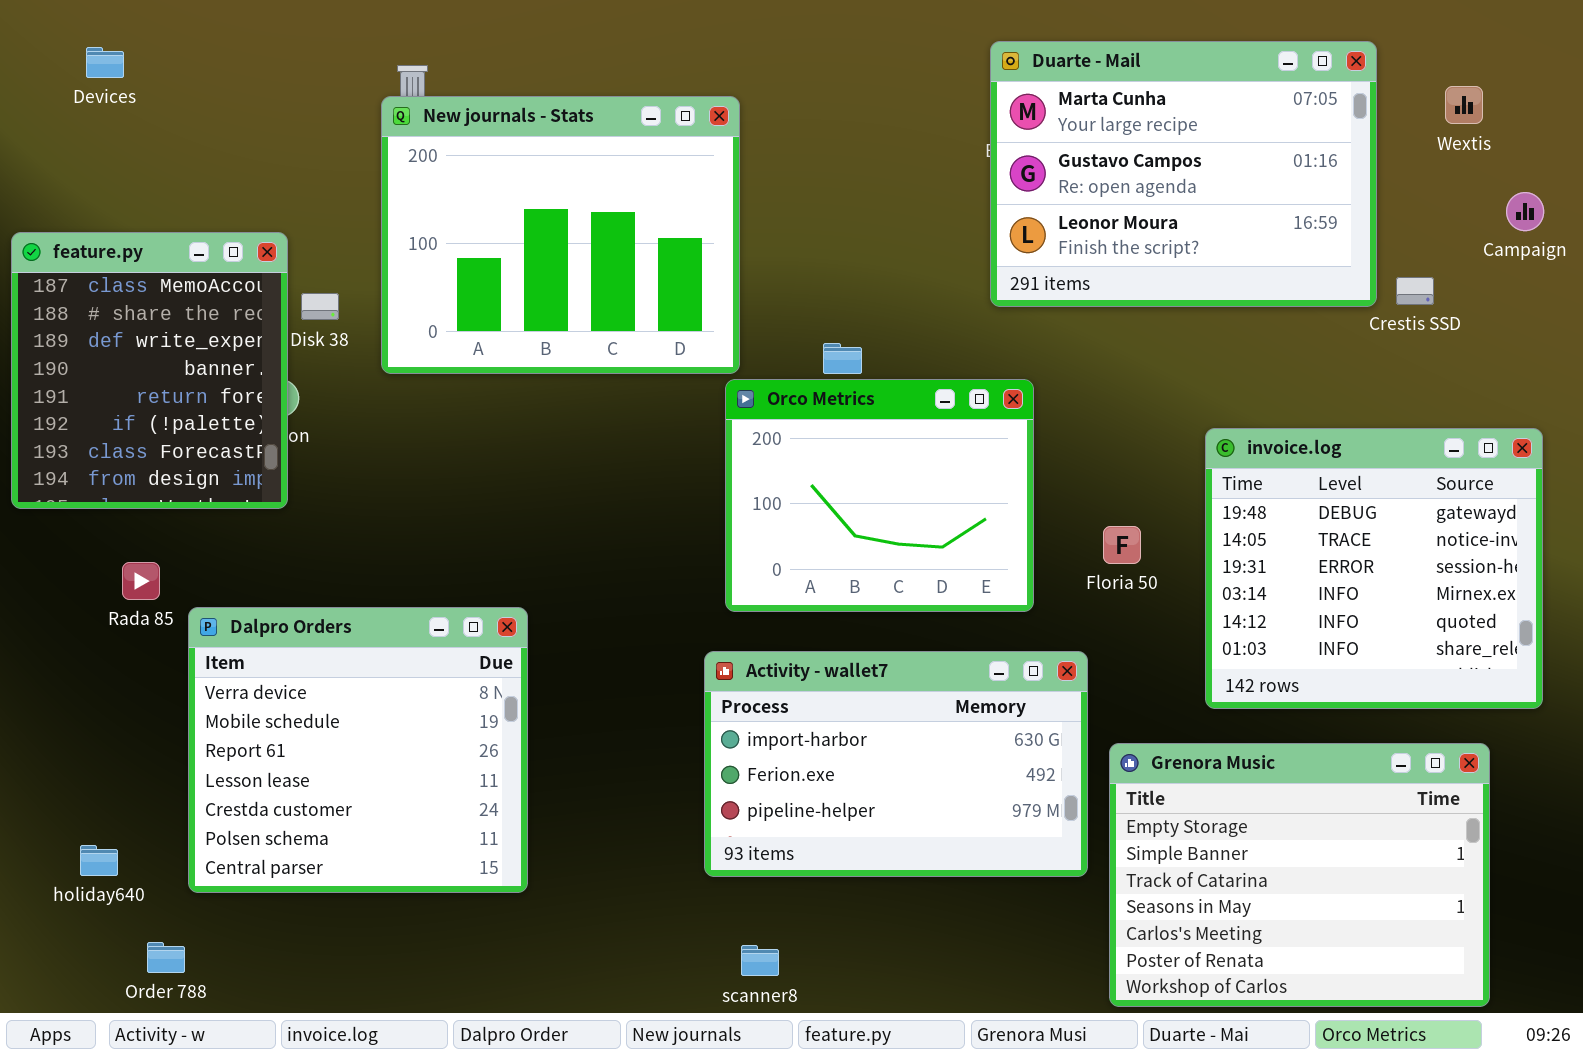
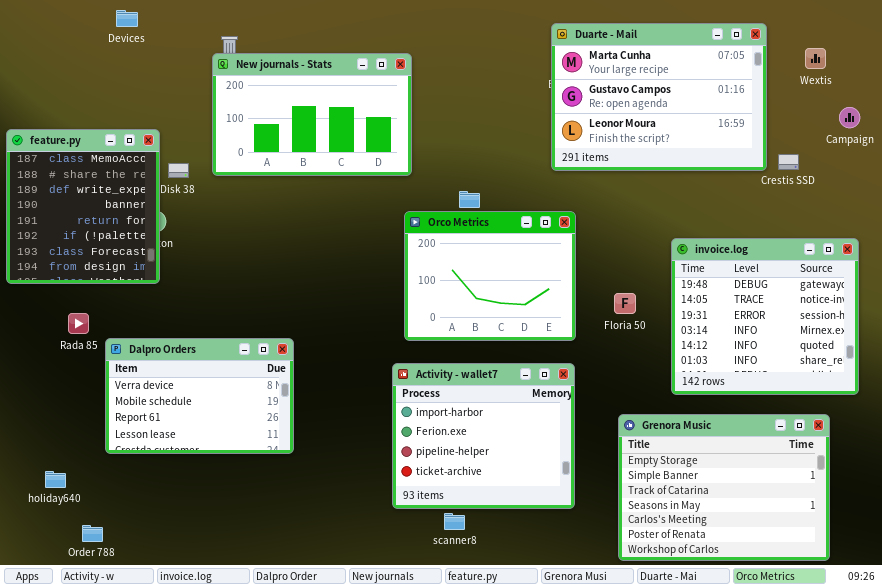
Devices: [86,47,124,78] -> [116,10,138,27], moved
New journals - Stats: [381,96,740,374] -> [212,53,412,176], resized
Dalpro Orders: [188,607,528,893] -> [105,338,294,454], resized
Activity - wallet7: [704,651,1088,877] -> [392,363,575,509], resized
scanner8: [741,945,779,976] -> [444,513,465,530], moved

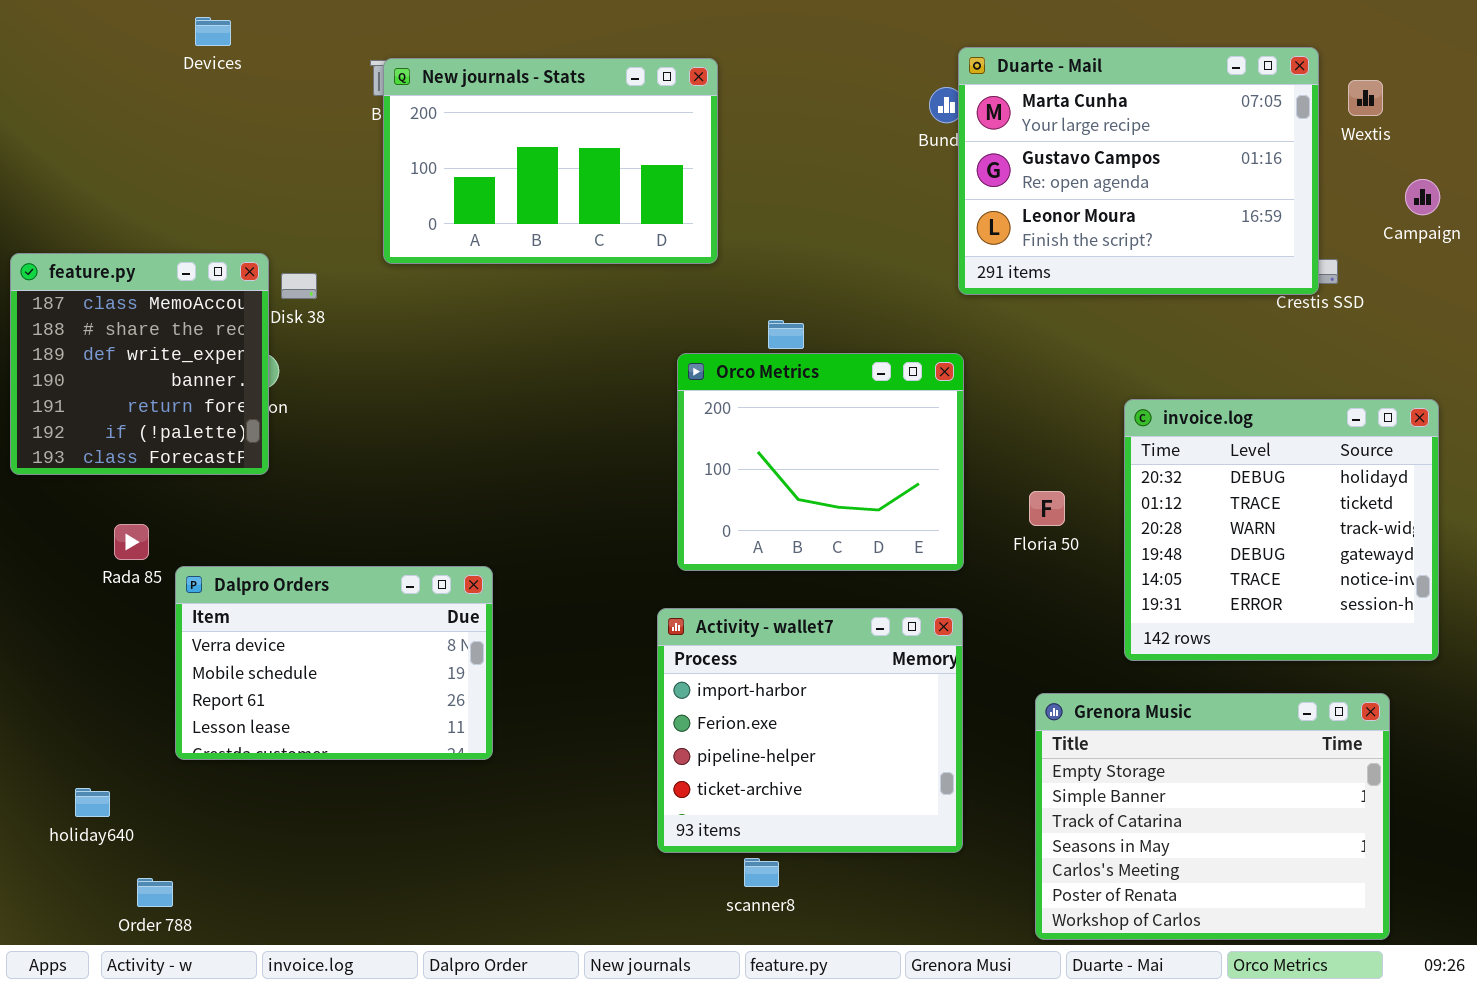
Duarte - Mail: [551,23,767,171] -> [958,47,1319,295], moved
New journals - Stats: [212,53,412,176] -> [383,58,718,264], moved
feature.py: [6,129,160,284] -> [10,253,269,475], resized
invoice.log: [671,238,859,395] -> [1124,399,1439,661], scrolled up 3 rows

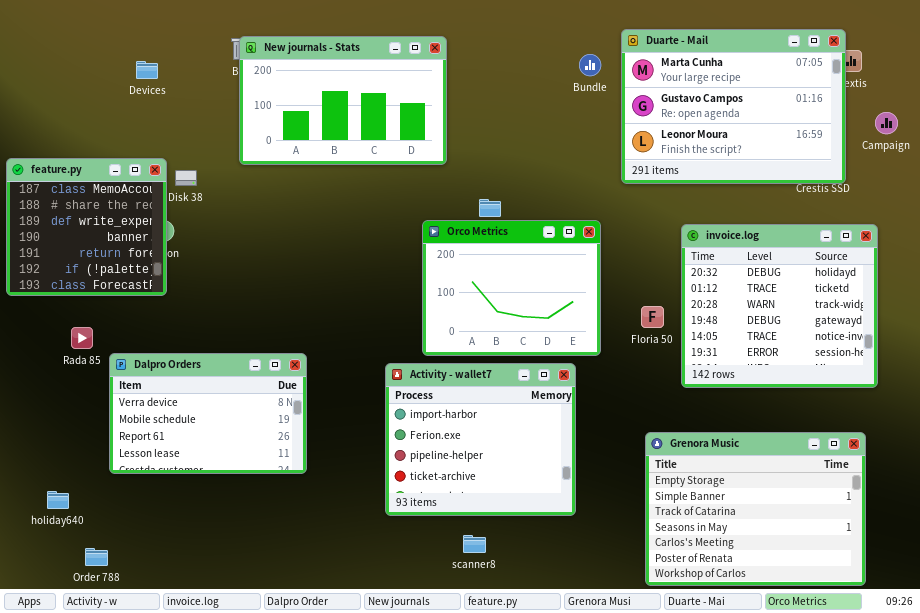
Devices: [195,17,231,46] -> [136,61,158,79], moved
Duarte - Mail: [958,47,1319,295] -> [621,29,846,184], moved
invoice.log: [1124,399,1439,661] -> [681,224,878,388], moved
Activity - wallet7: [657,608,963,853] -> [385,363,576,516], moved

